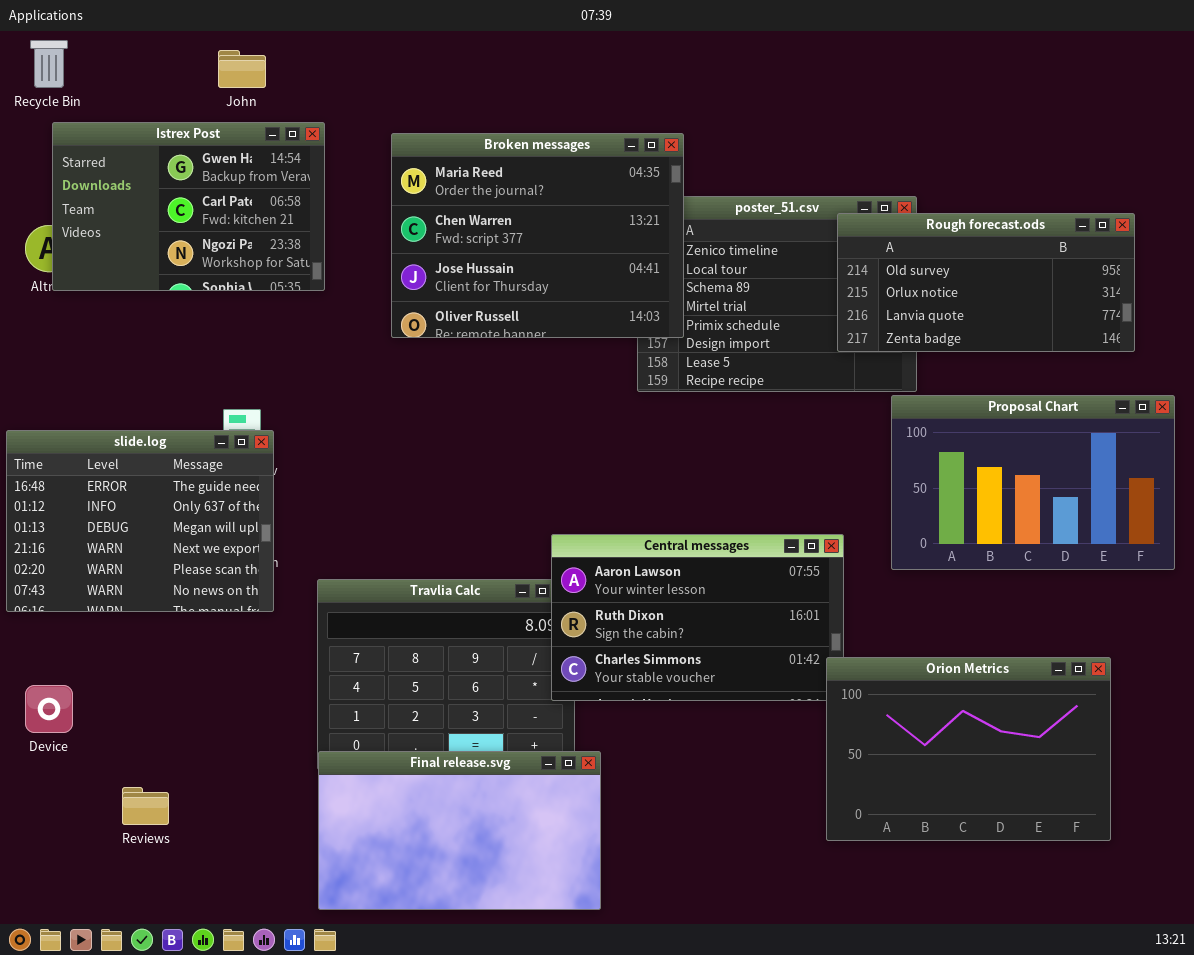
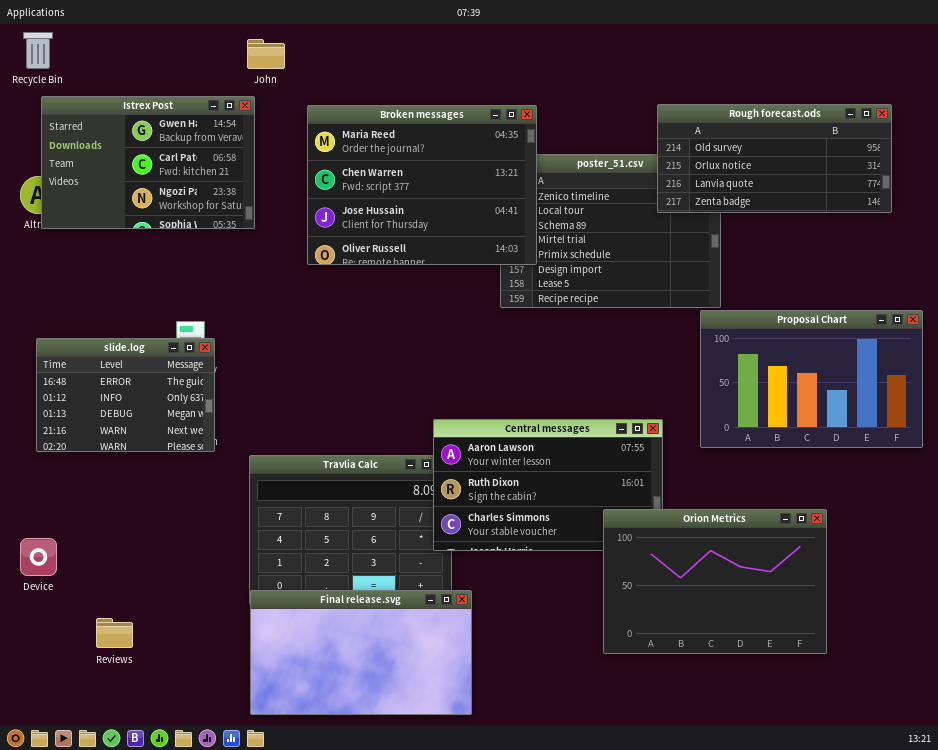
John: [218,50,266,88] -> [247,39,285,69], moved
Rough forecast.ods: [837,213,1135,352] -> [657,104,892,213], moved
slide.log: [6,430,274,612] -> [36,338,215,452], resized
Orion Metrics: [826,657,1111,841] -> [603,509,827,654], moved

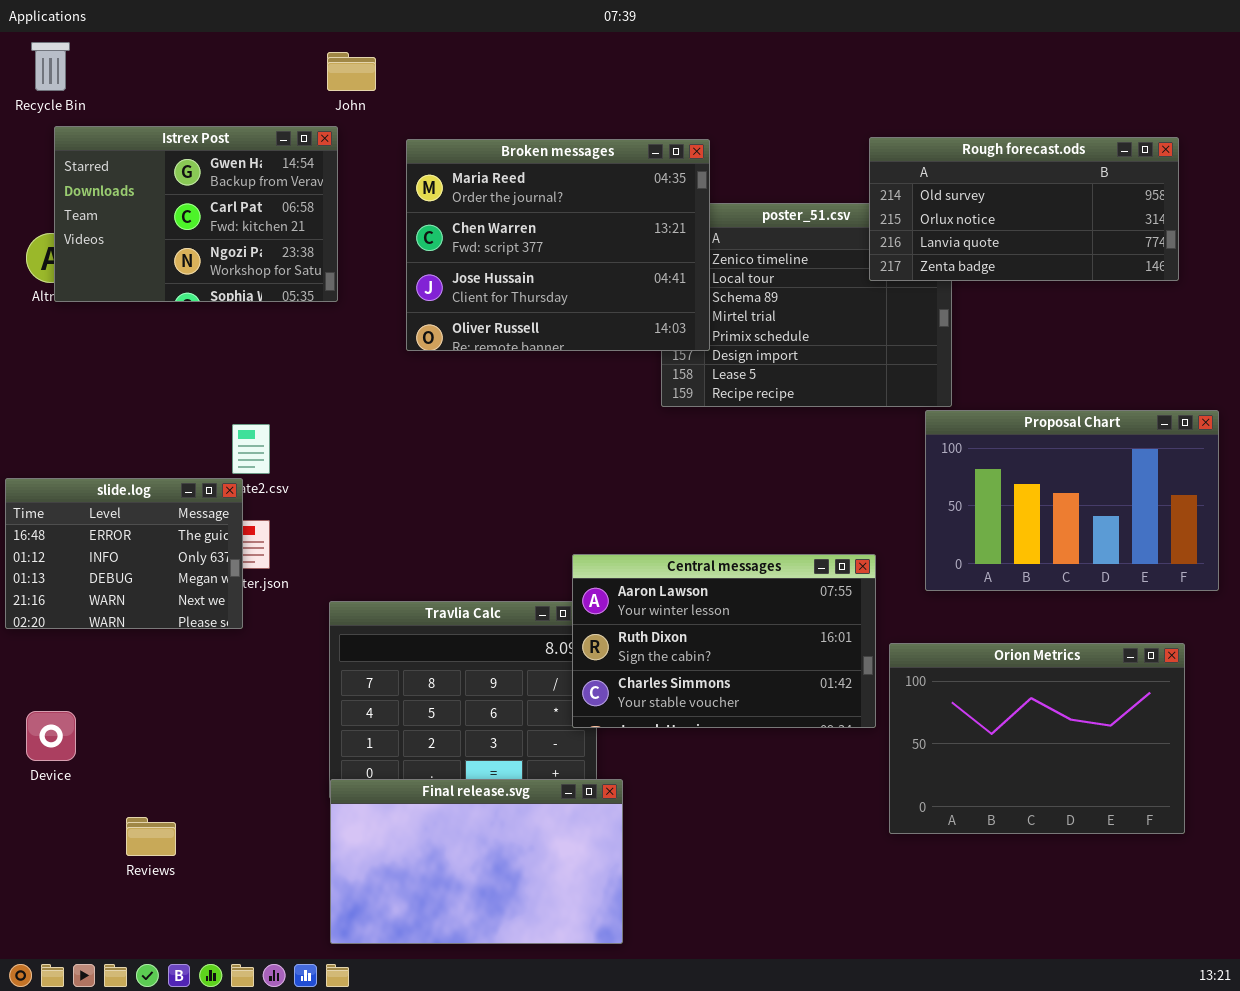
slide.log: [36,338,215,452] -> [5,478,243,629], moved
Orion Metrics: [603,509,827,654] -> [889,643,1185,834], moved

